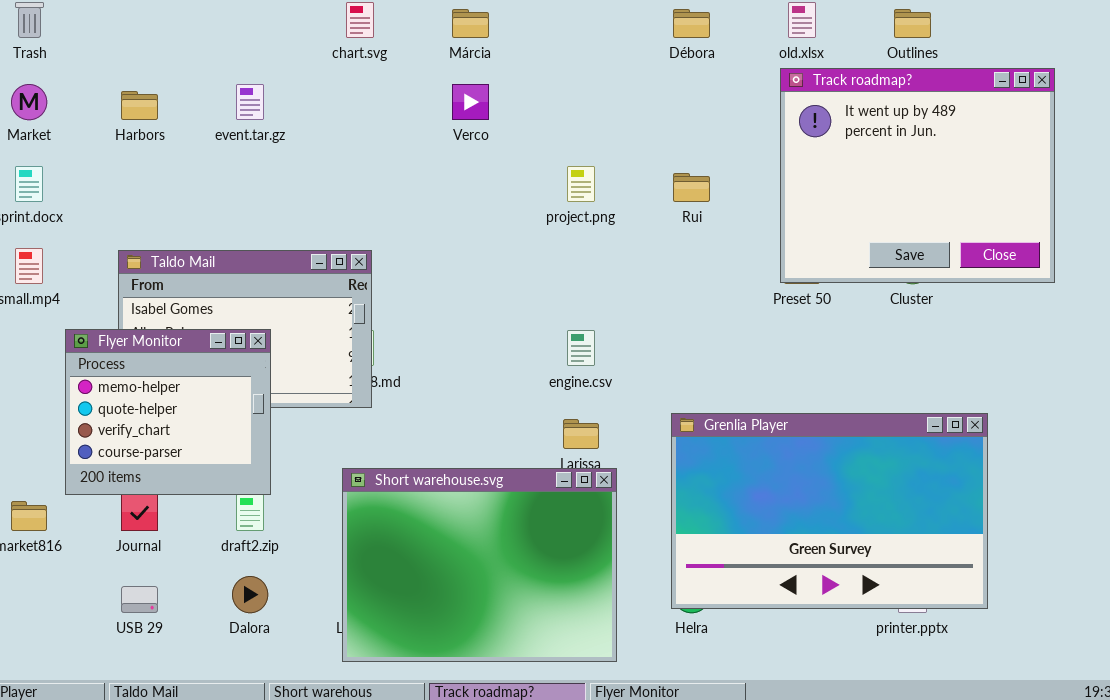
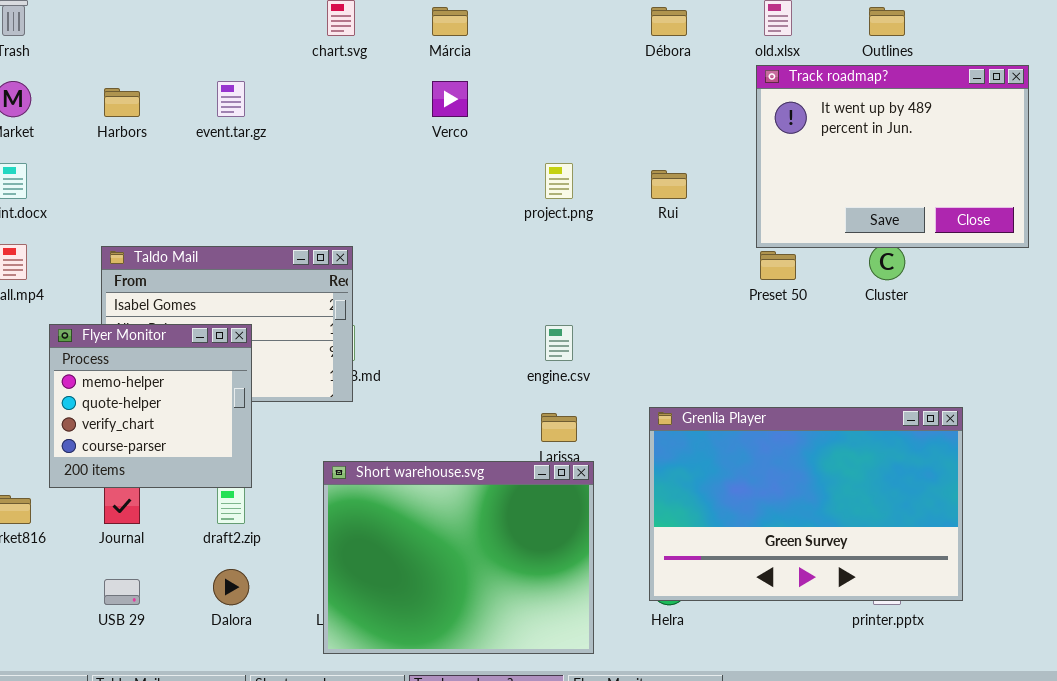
Track roadmap?: [780,68,1055,283] -> [756,65,1029,248], resized

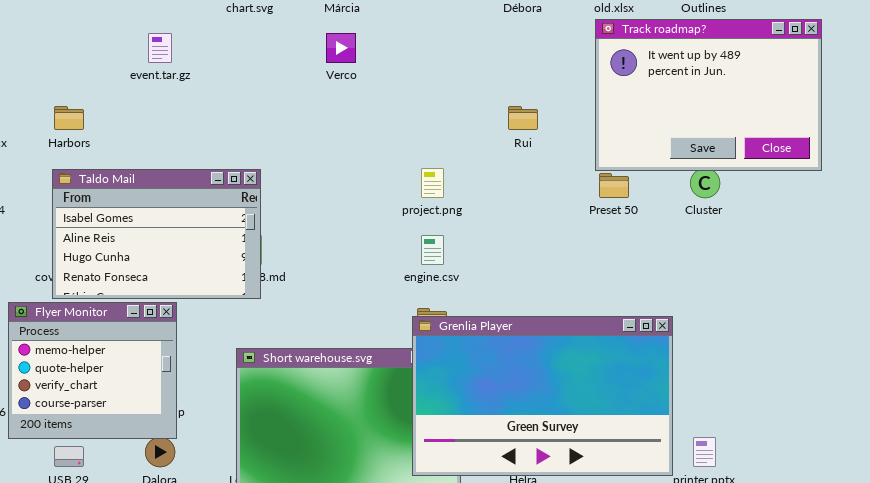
Harbors: [104,88,140,117] -> [54,106,84,130], moved
project.png: [545,163,573,199] -> [421,168,444,198], moved
Flyer Monitor: [49,324,252,488] -> [8,302,177,439], moved
Grenlia Player: [649,407,963,601] -> [412,316,673,476], moved

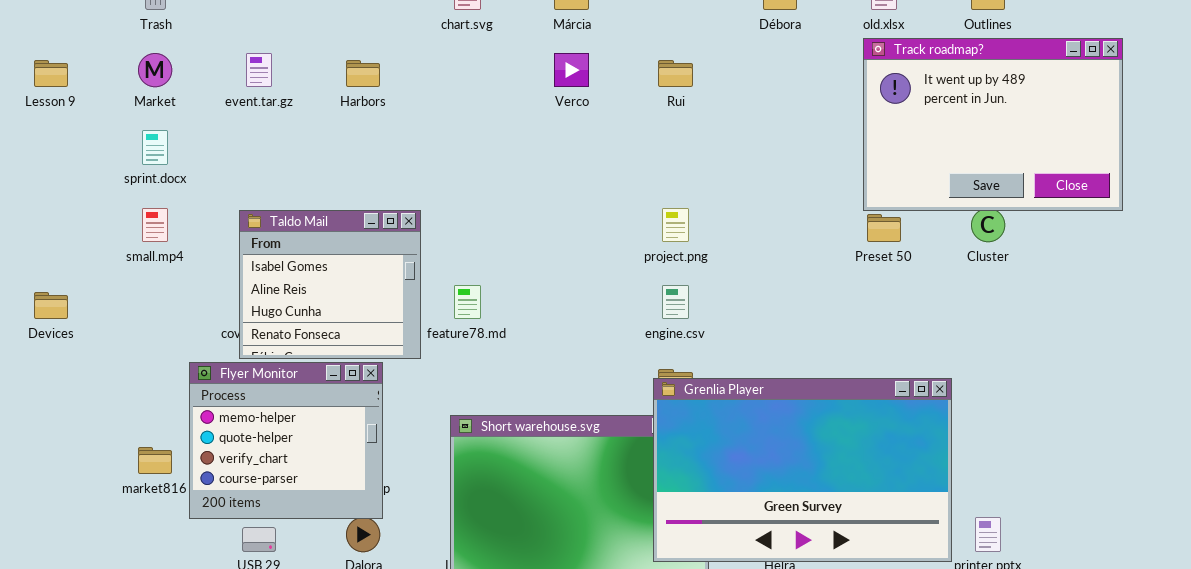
event.tar.gz: [148,33,172,63] -> [246,53,272,87], moved
Harbors: [54,106,84,130] -> [346,60,380,87], moved
Rui: [508,106,538,130] -> [658,60,693,87], moved
Taldo Mail: [52,169,261,299] -> [239,210,421,359], resized

